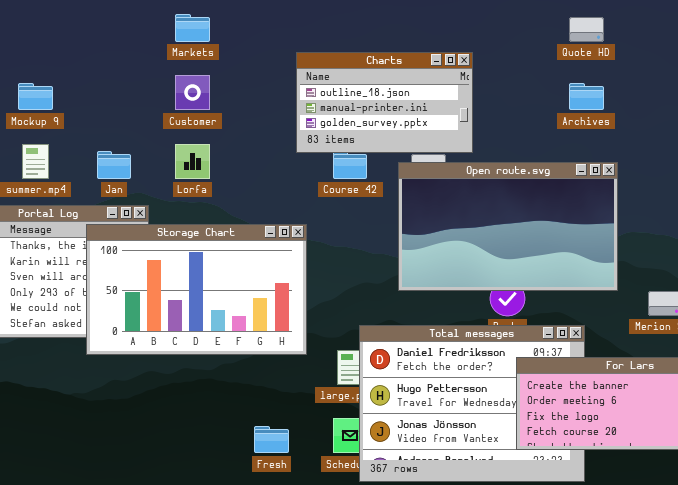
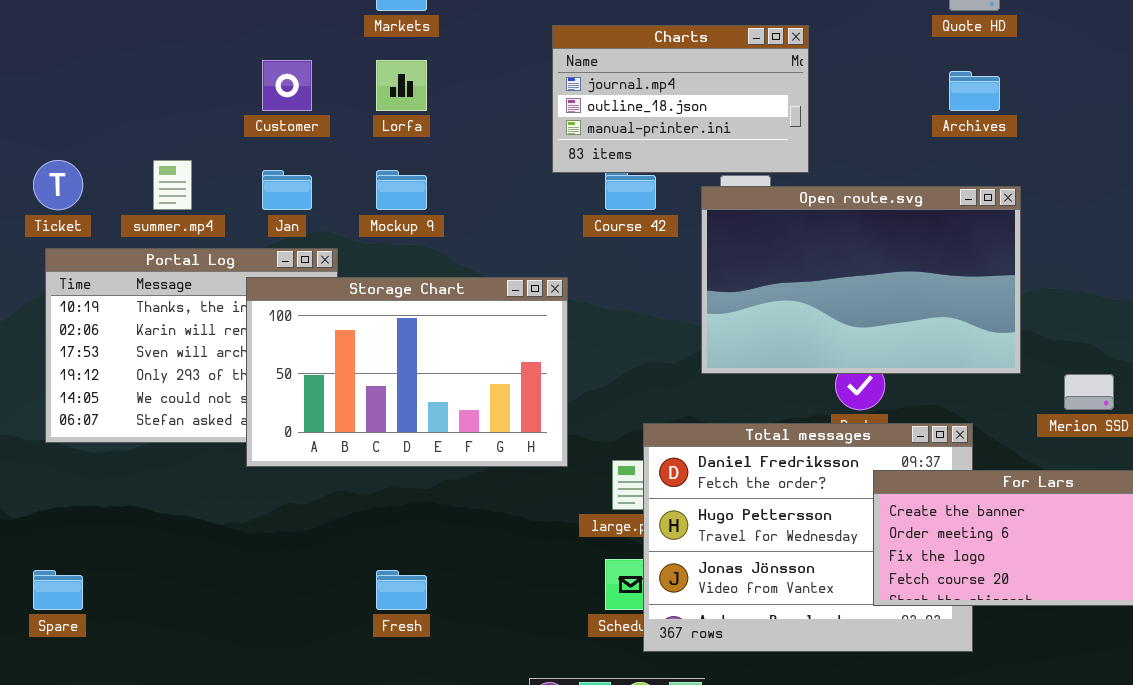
Charts: [296,52,473,153] -> [552,25,809,173], scrolled up 1 row
Customer: [175,75,210,110] -> [262,60,312,111], moved
Mockup 9: [18,83,53,110] -> [376,170,427,210], moved
Lorfa: [175,144,210,179] -> [376,60,427,111], moved
Fresh: [254,426,289,453] -> [376,570,427,610], moved

